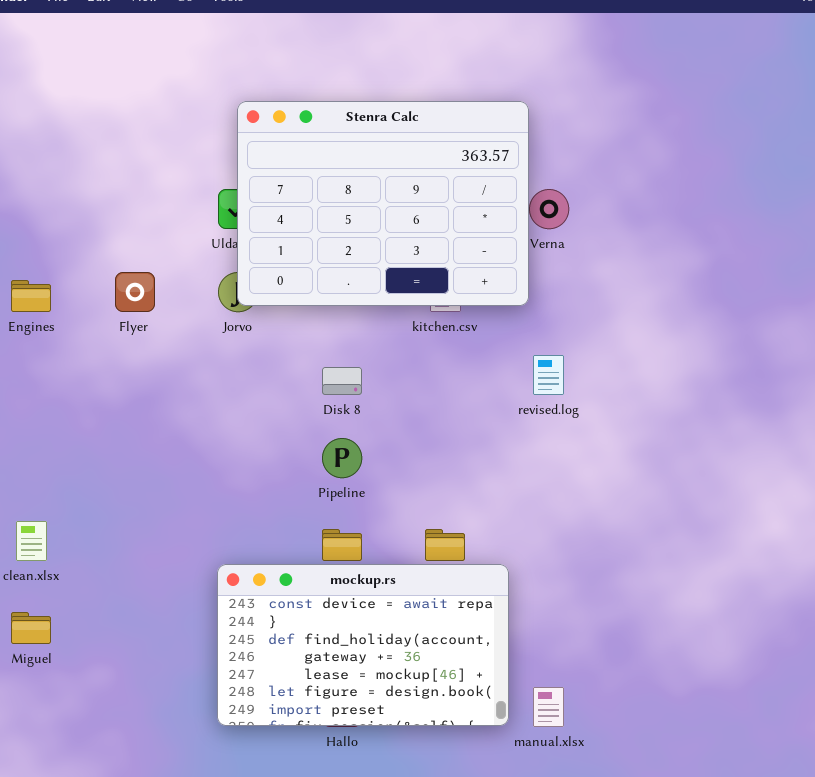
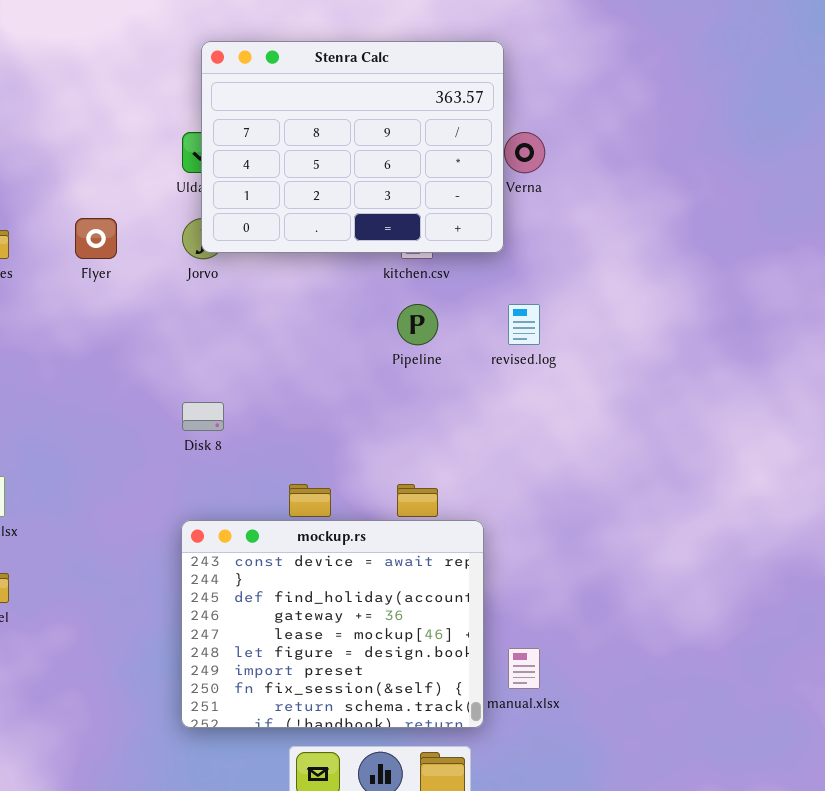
Disk 8: [322,367,362,395] -> [182,402,224,431], moved
Pipeline: [322,438,362,478] -> [397,304,438,345], moved
mockup.rs: [217,564,509,726] -> [181,520,484,728], resized

